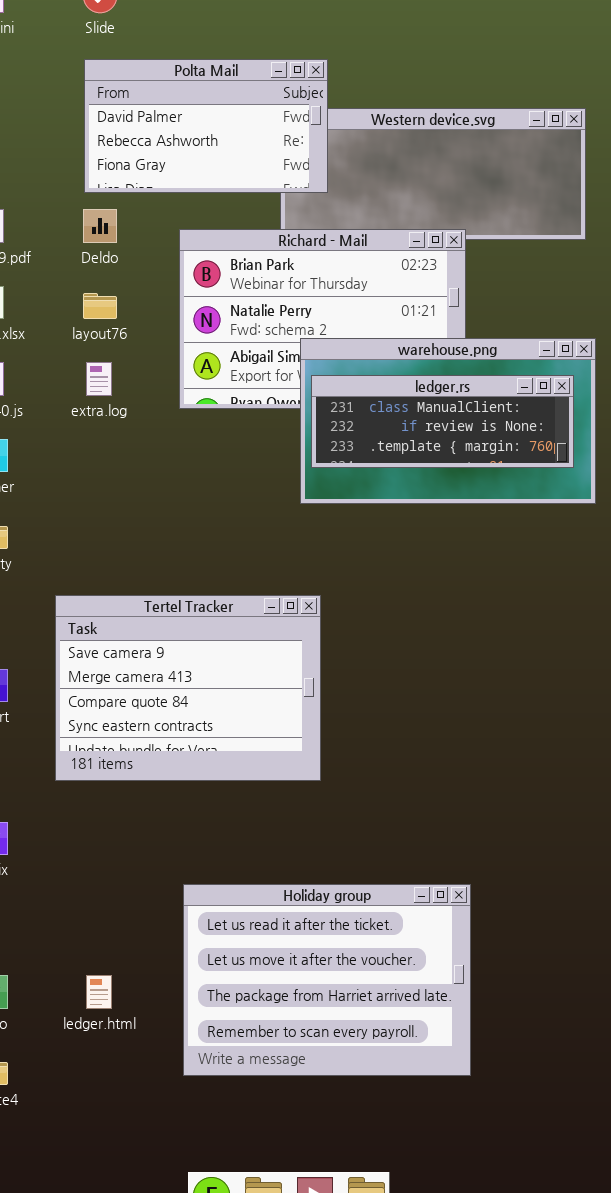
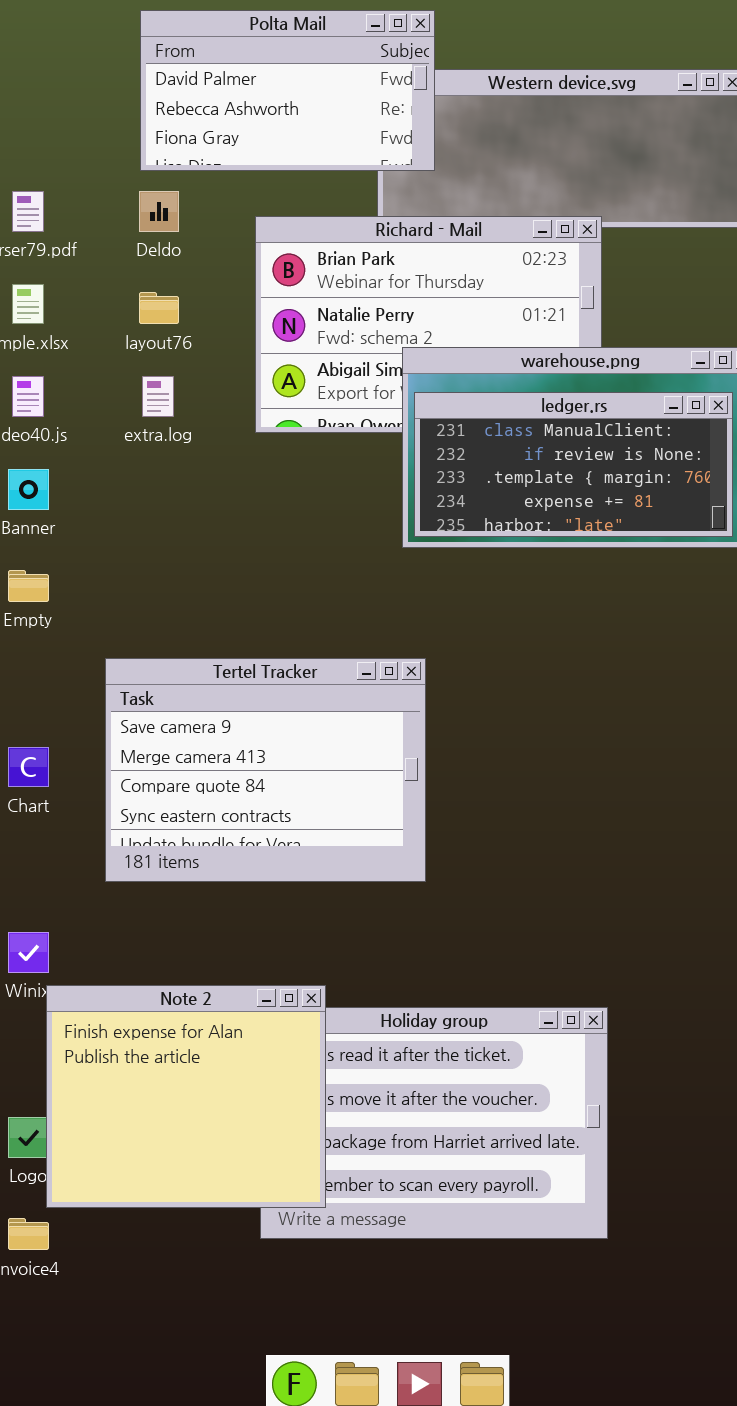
ledger.rs: [311,375,574,468] -> [414,392,733,537], resized
Note 2: none -> [46,985,326,1208], opened

